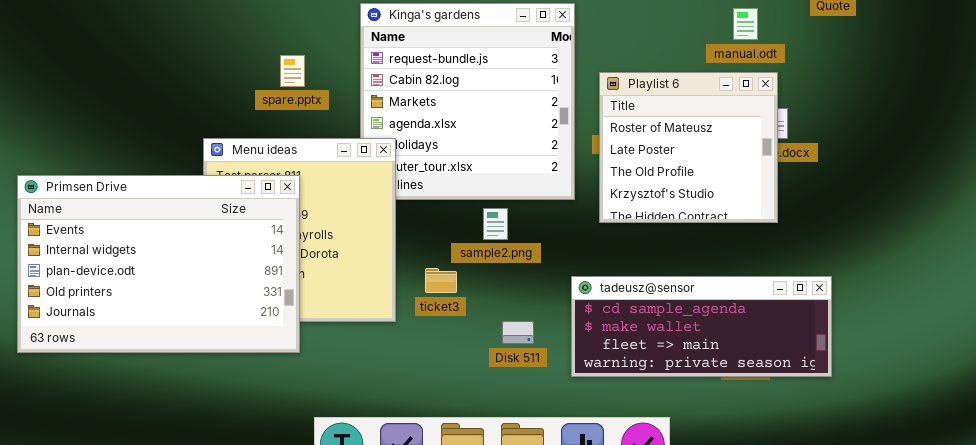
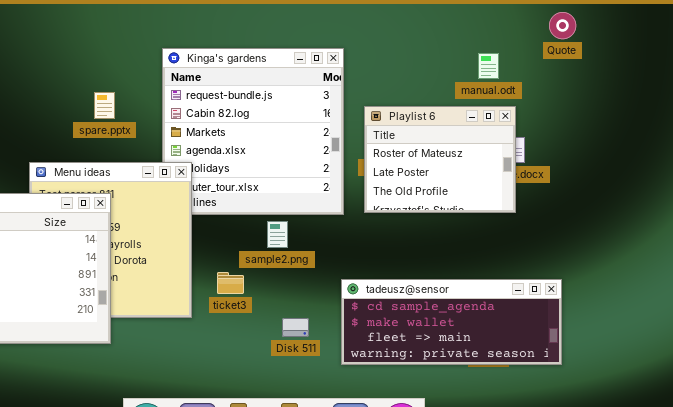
Playlist 6: [599,72,778,223] -> [364,106,516,213], resized

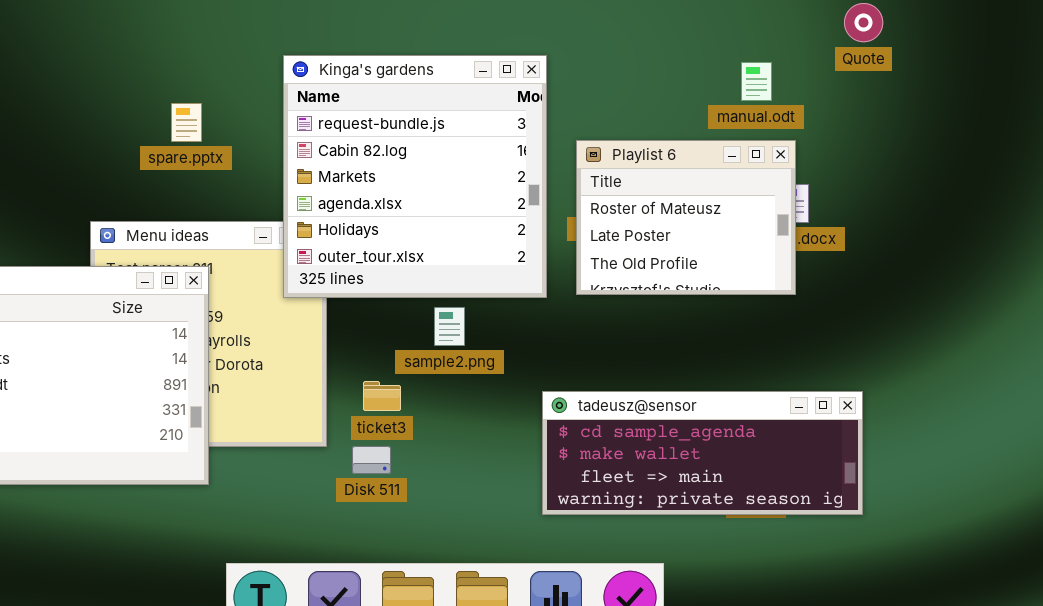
Kinga's gardens: [162,48,344,215] -> [283,55,547,298], raised
spare.pptx: [94,92,115,119] -> [171,103,202,142], moved
Disk 511: [282,318,309,337] -> [352,446,391,474], moved

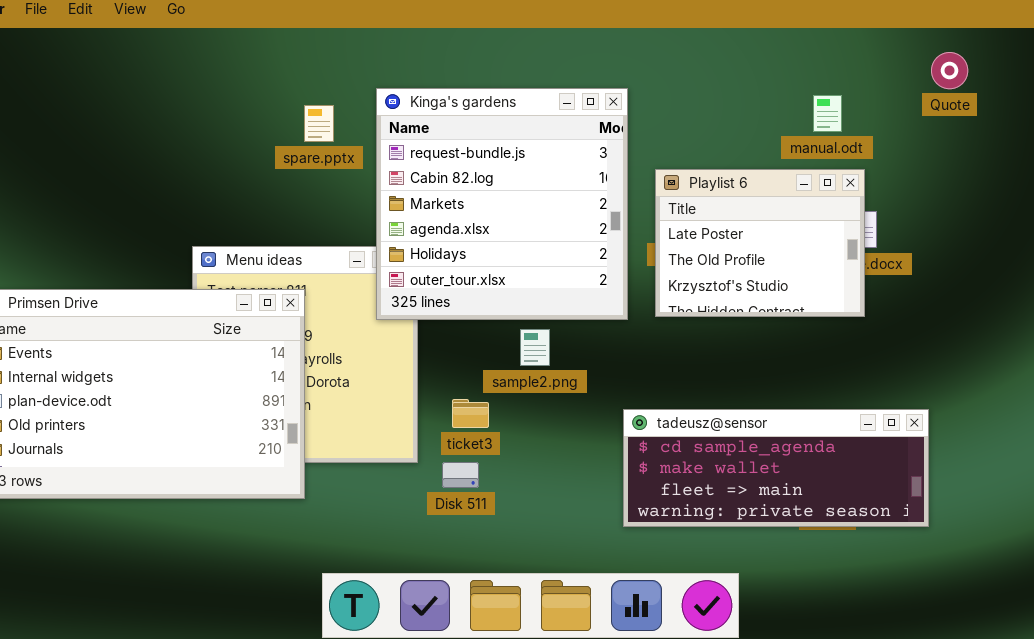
Quote: [844,3,883,42] -> [931,52,968,89], moved
spare.pptx: [171,103,202,142] -> [304,105,334,142], moved
Playlist 6: [576,140,796,295] -> [655,169,865,317], scrolled down 1 row

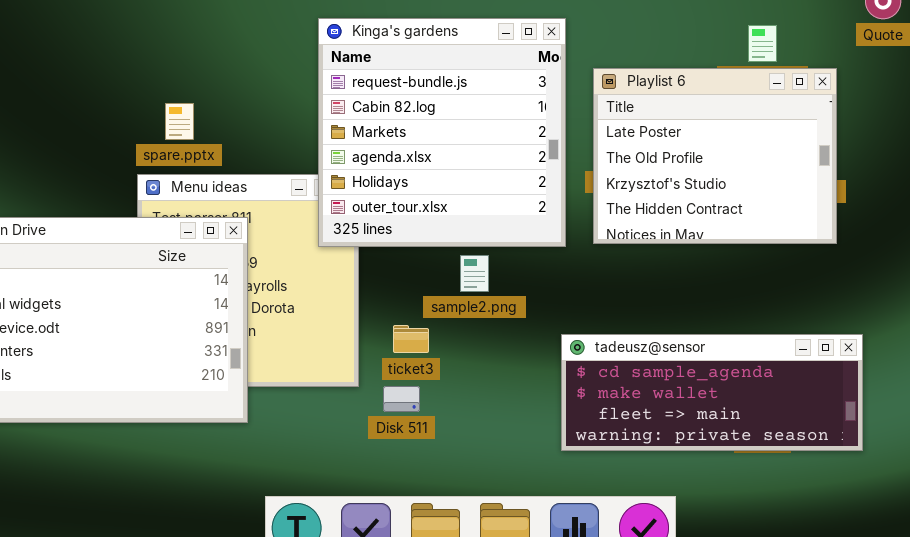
spare.pptx: [304,105,334,142] -> [165,103,194,140], moved
Playlist 6: [655,169,865,317] -> [593,68,837,244], resized

